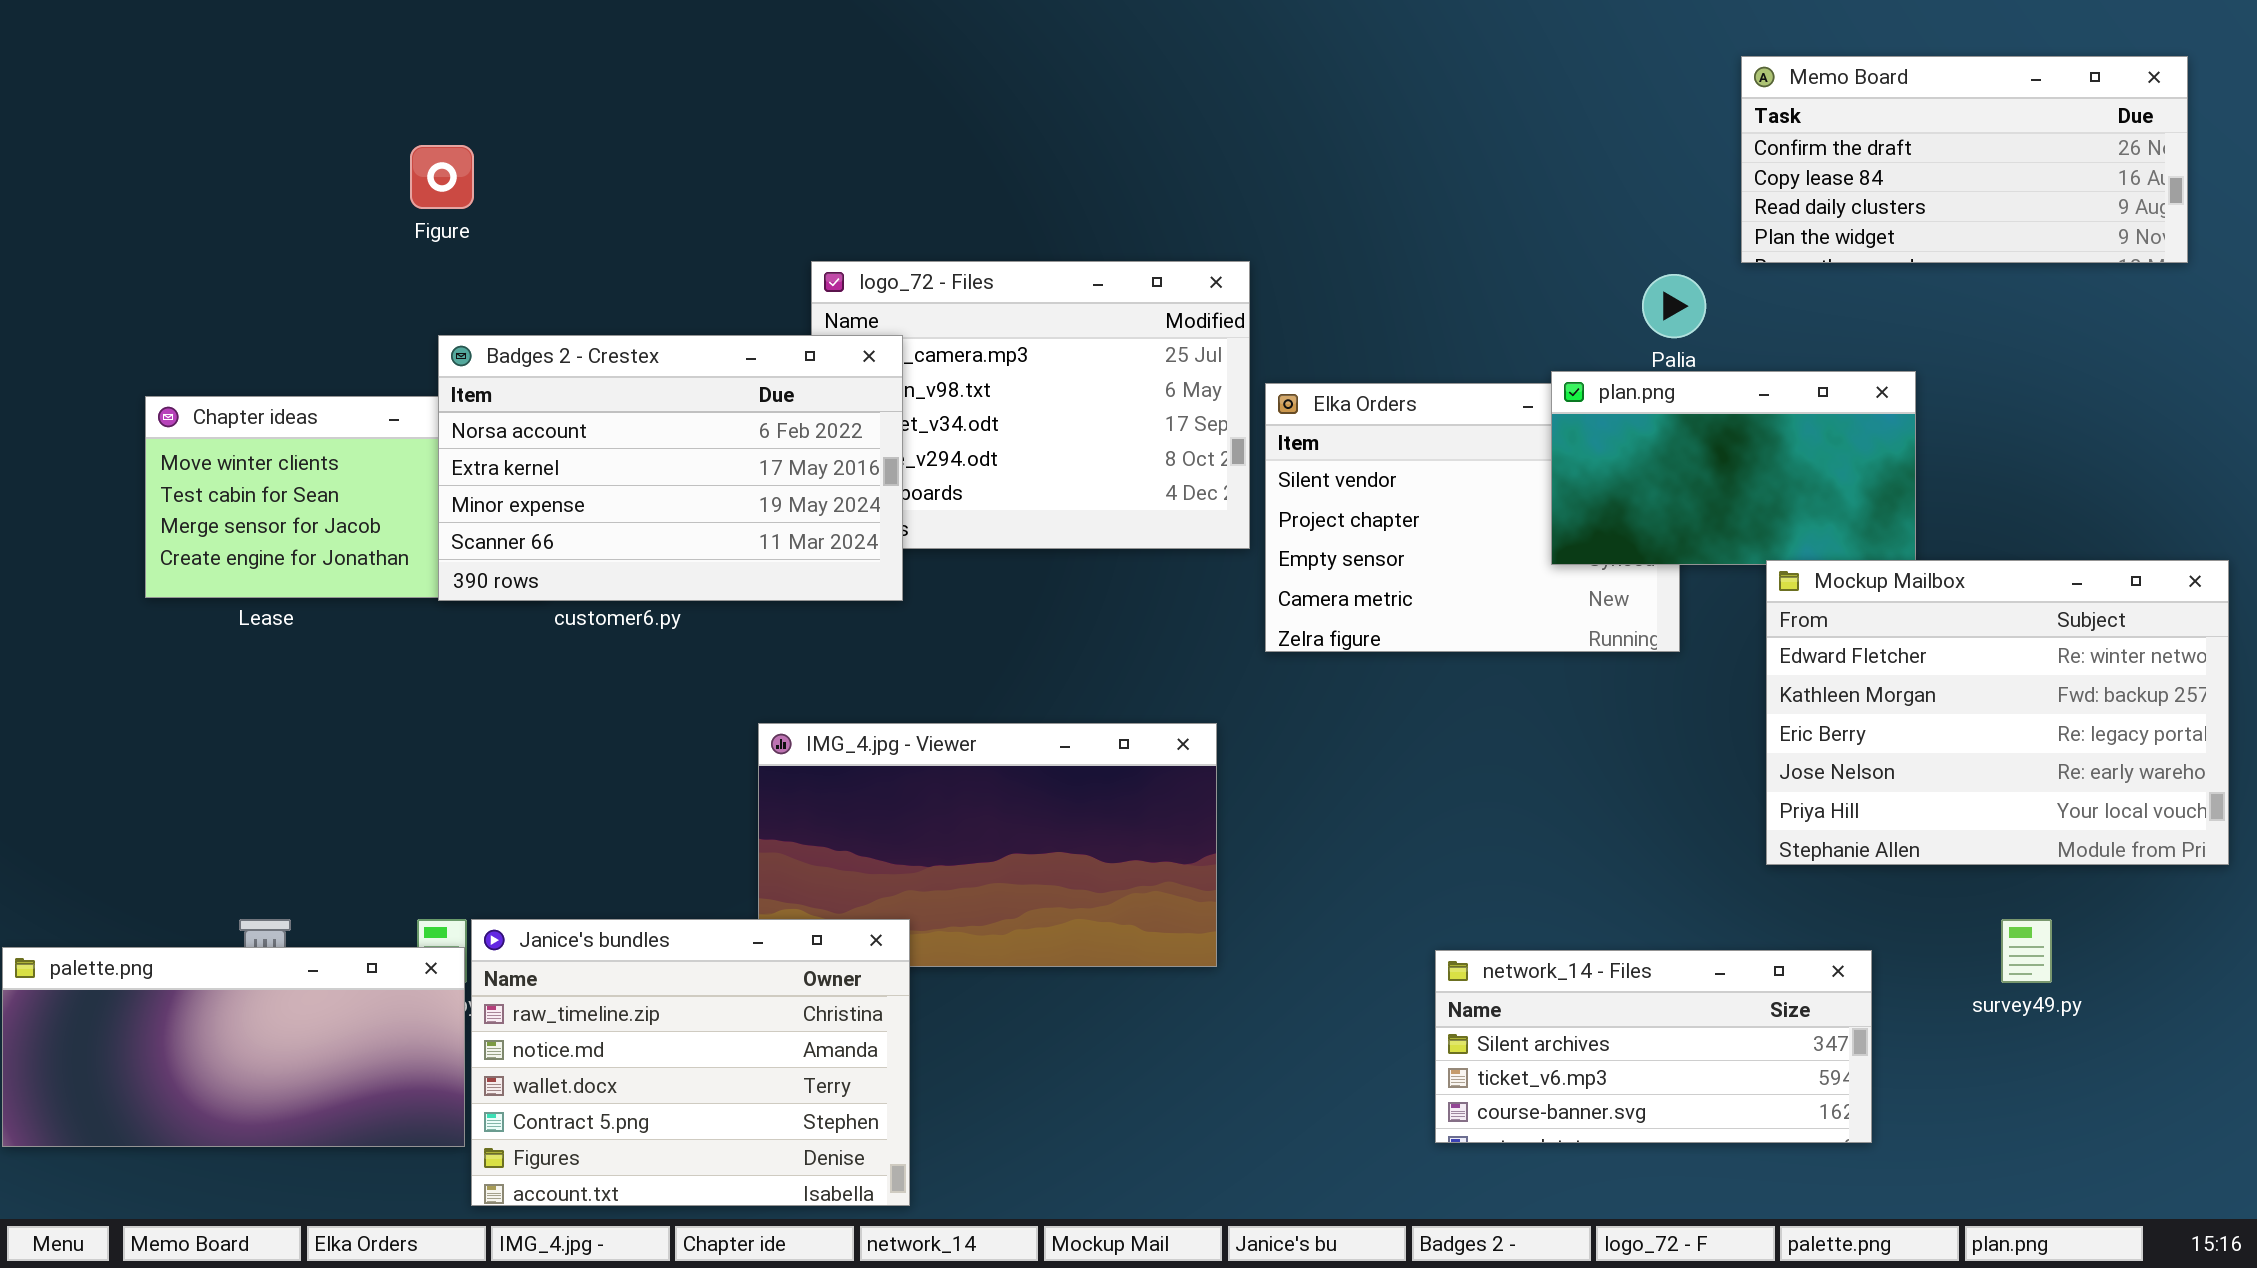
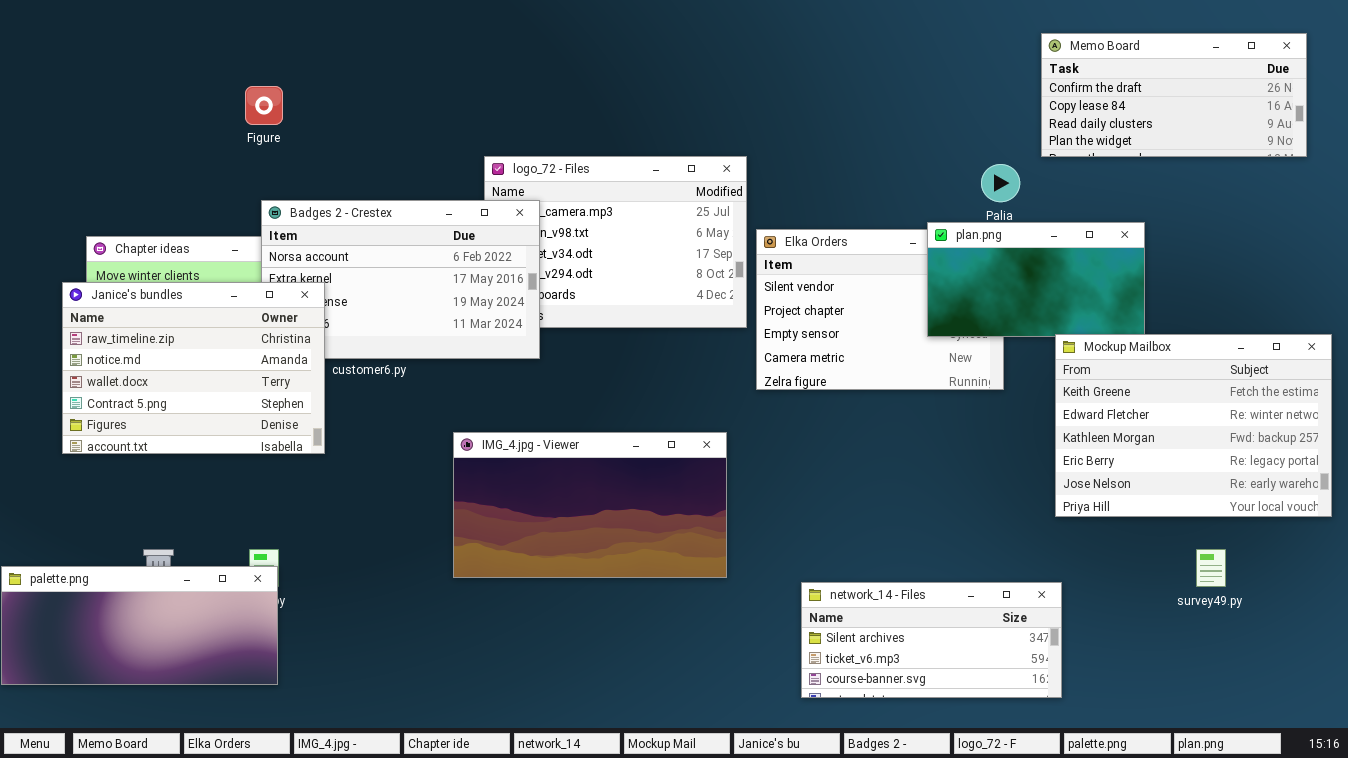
Mockup Mailbox: [1766,560,2229,865] -> [1055,334,1332,517], scrolled up 1 row
Janice's bundles: [471,919,910,1206] -> [62,282,325,454], moved
network_14 - Files: [1435,950,1872,1143] -> [801,582,1062,698], moved

